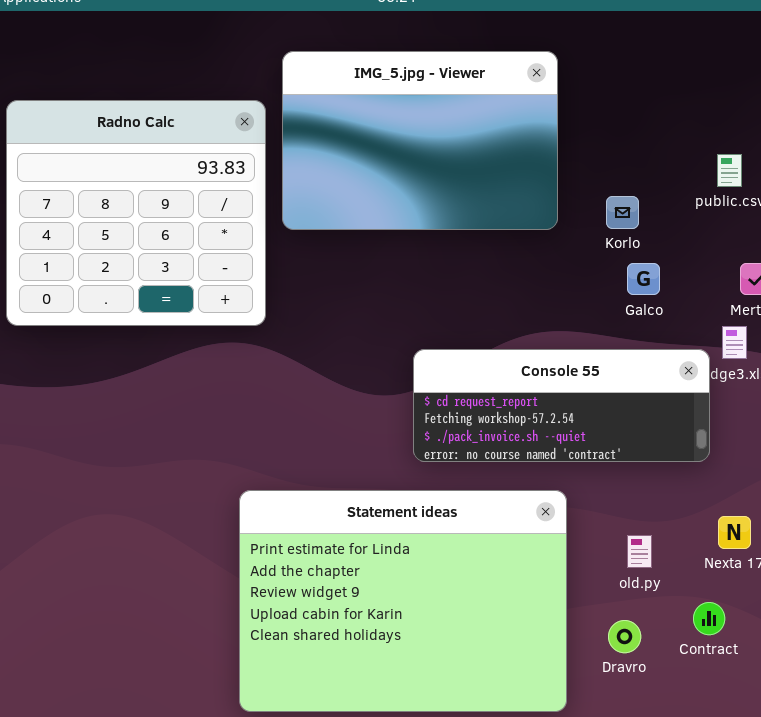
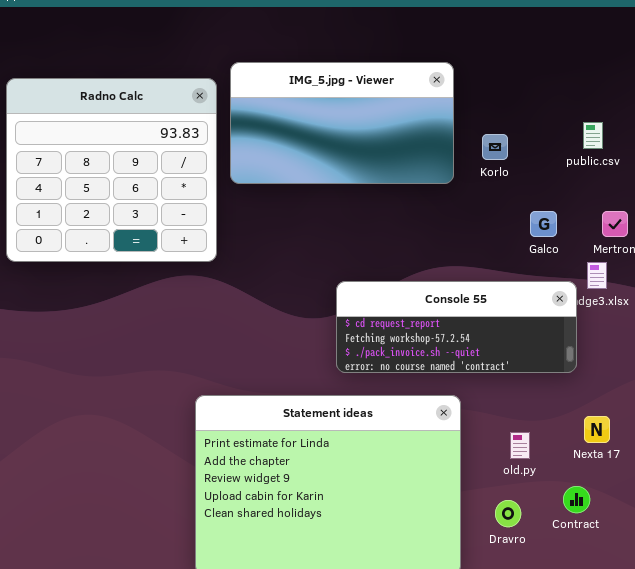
IMG_5.jpg - Viewer: [282,51,558,230] -> [230,62,454,184], resized
Korlo: [606,196,639,229] -> [482,134,508,160], moved
Galco: [627,263,660,295] -> [530,211,557,237], moved

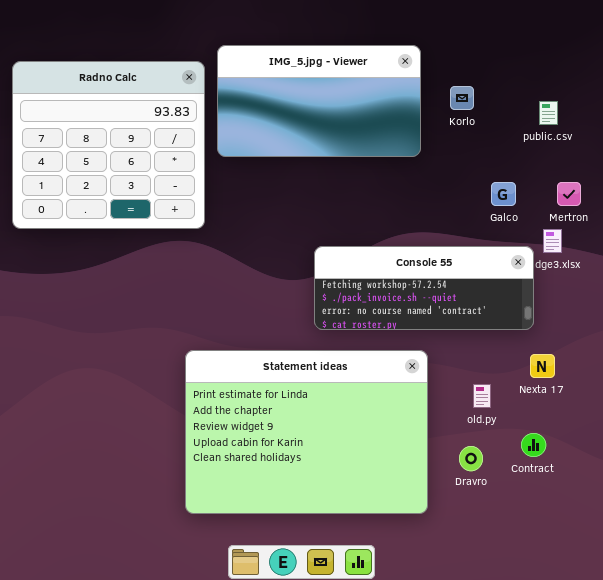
Korlo: [482,134,508,160] -> [450,86,474,110], moved
Console 55: [336,281,577,373] -> [314,246,534,330], scrolled down 1 row
Nexta 17: [584,416,610,443] -> [530,354,555,378], moved

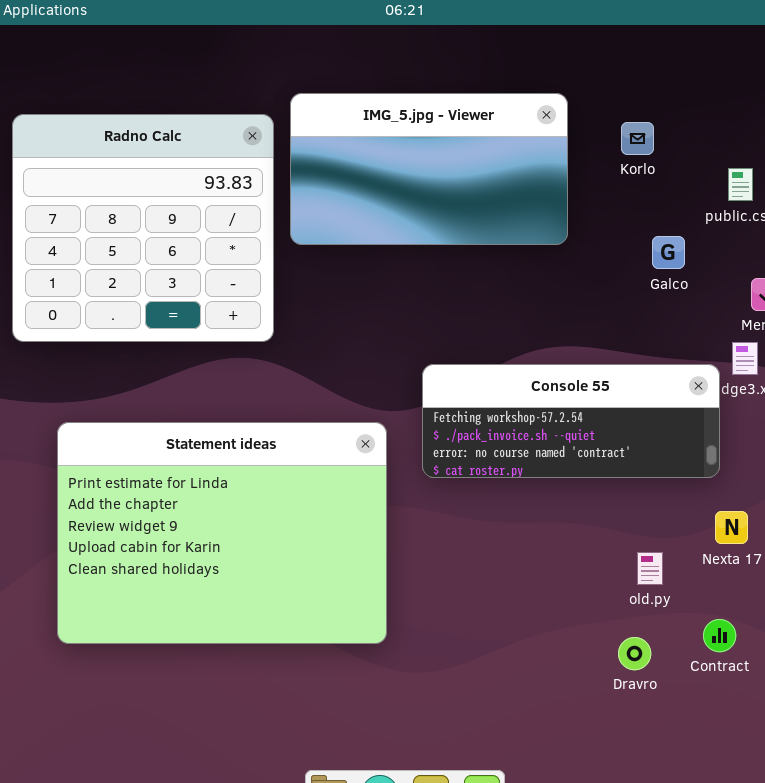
Korlo: [450,86,474,110] -> [621,122,654,155], moved
Galco: [491,182,516,206] -> [652,236,685,269], moved
Statement ideas: [185,350,428,514] -> [57,422,387,644], moved

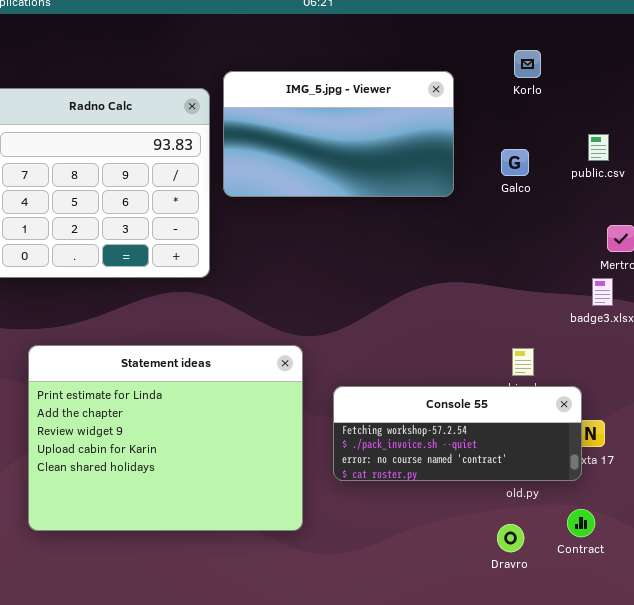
Korlo: [621,122,654,155] -> [514,50,541,78], moved
Galco: [652,236,685,269] -> [501,149,529,176], moved
Console 55: [422,364,720,478] -> [333,386,582,481], moved

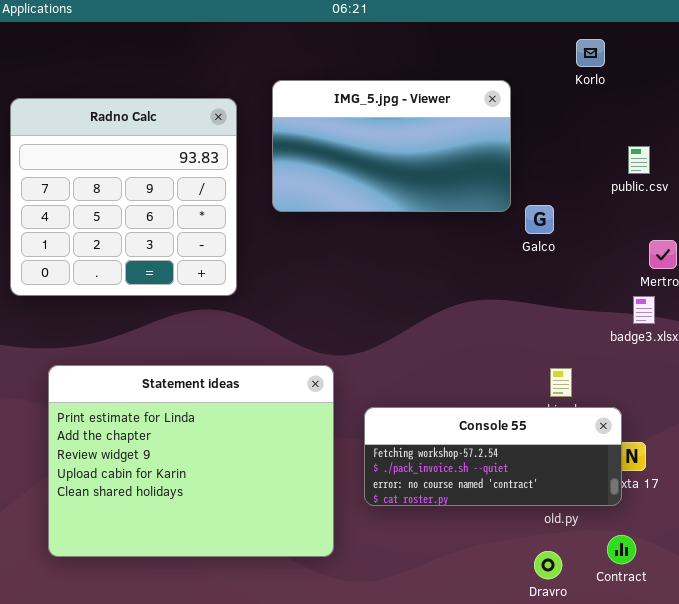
Korlo: [514,50,541,78] -> [576,39,605,67], moved
IMG_5.jpg - Viewer: [223,71,454,197] -> [272,80,511,212], moved
Galco: [501,149,529,176] -> [525,205,554,234], moved

